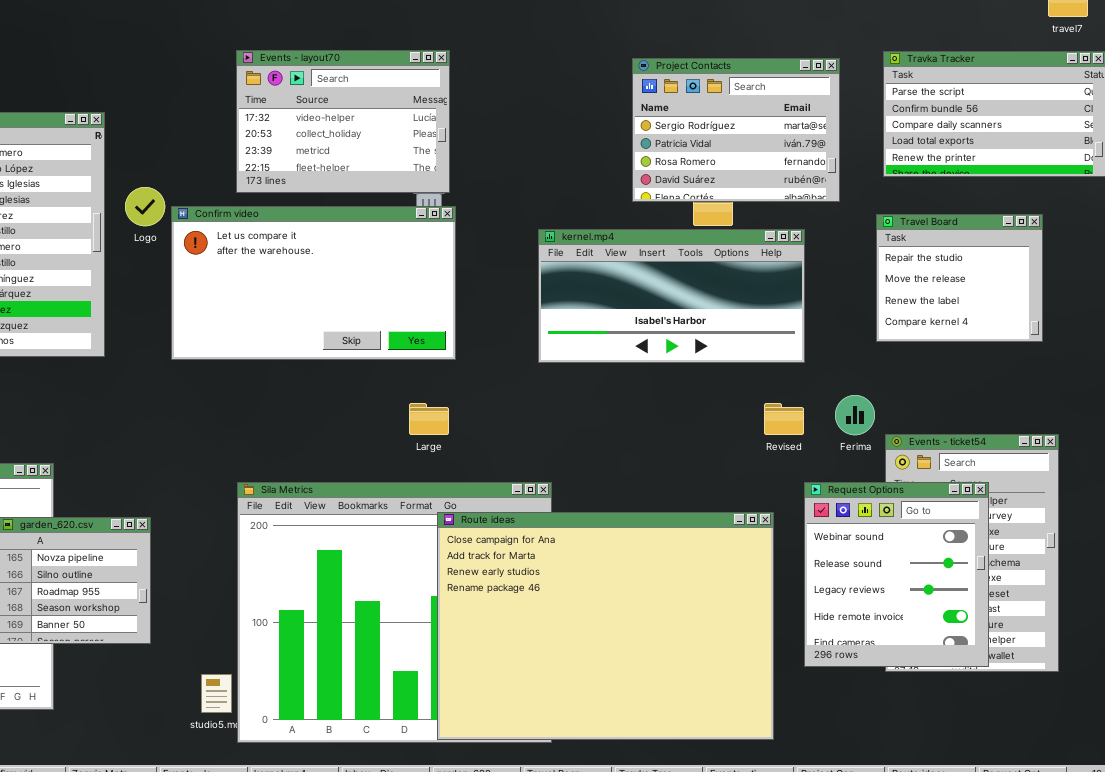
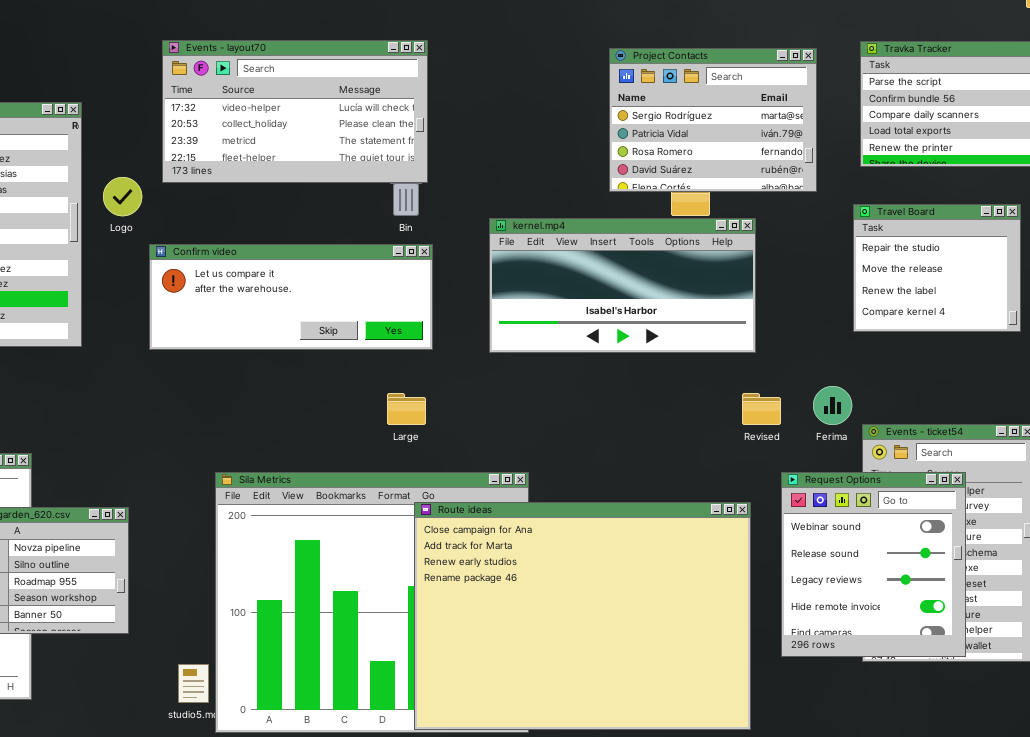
Events - layout70: [236,50,450,193] -> [162,40,428,183], resized
Confirm video: [171,206,456,360] -> [149,244,433,350], resized
kernel.mp4: [538,229,805,363] -> [489,218,756,353], moved

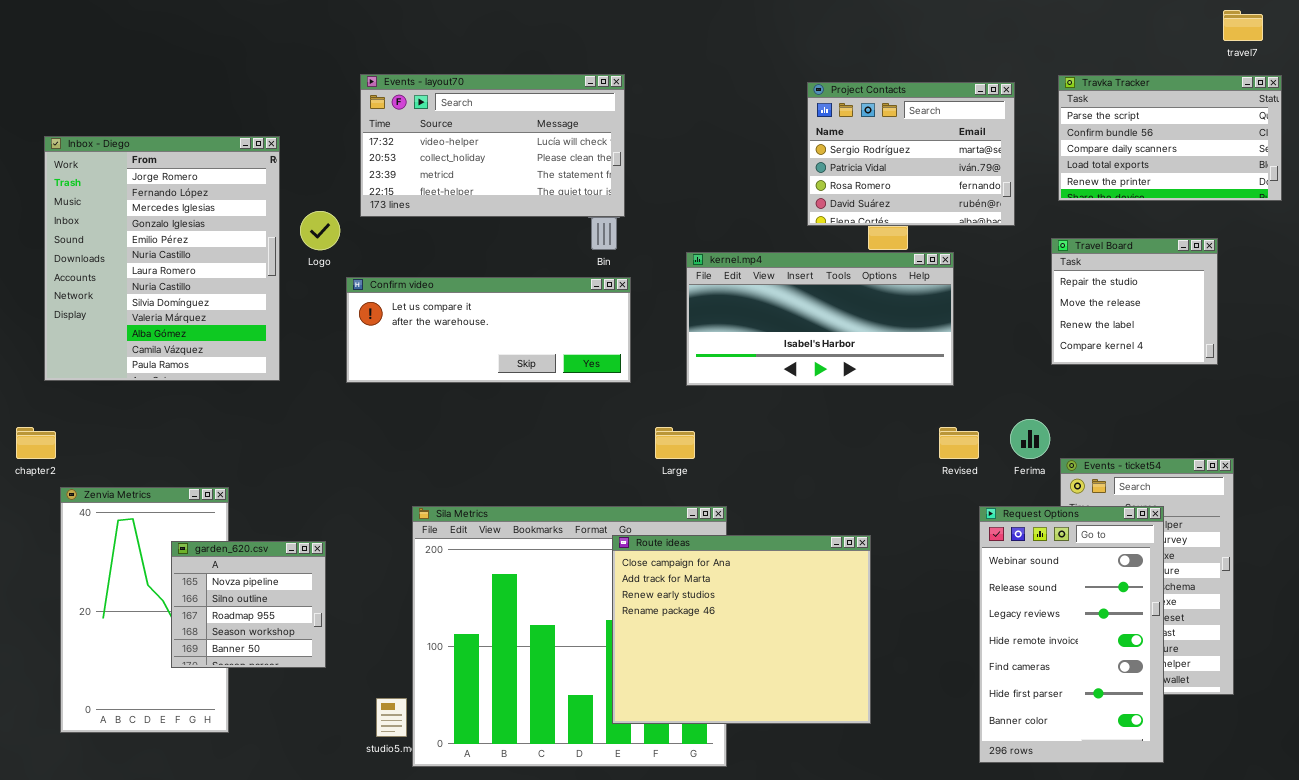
Large: [387,393,426,425] -> [655,427,695,459], moved
Request Options: [781,472,966,657] -> [979,506,1164,763], resized
Route ideas: [414,502,751,730] -> [612,535,871,724], resized

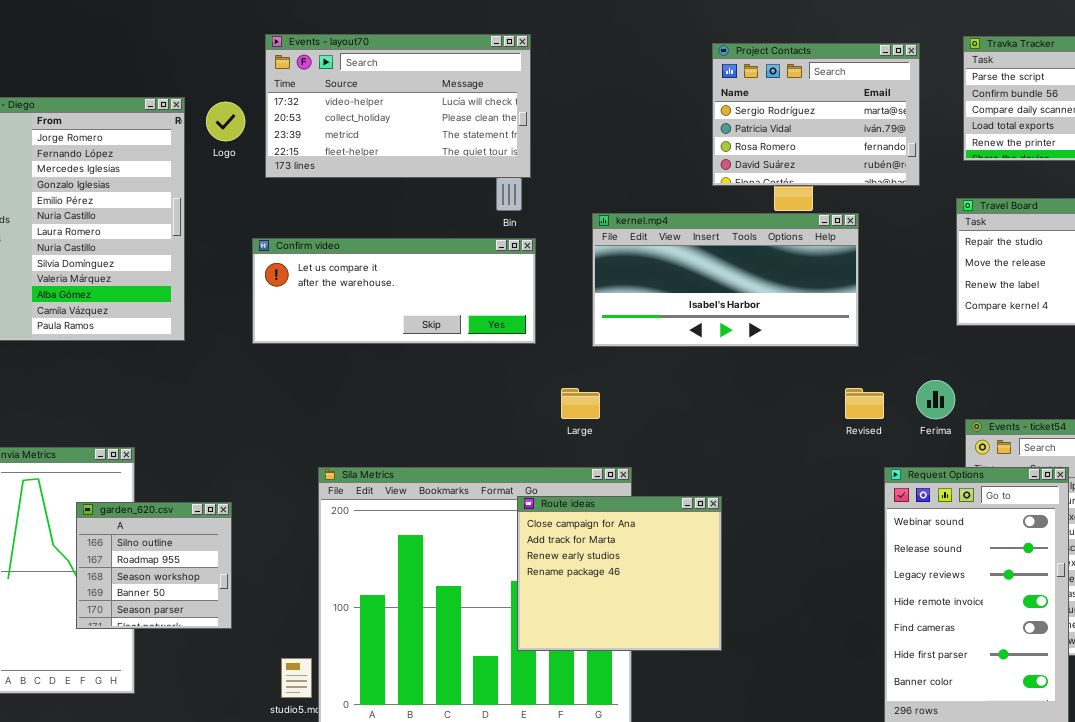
Logo: [300,211,340,250] -> [206,102,245,141], moved
Route ideas: [612,535,871,724] -> [517,496,722,651], resized
garden_620.csv: [171,541,326,668] -> [76,502,232,629], scrolled down 1 row

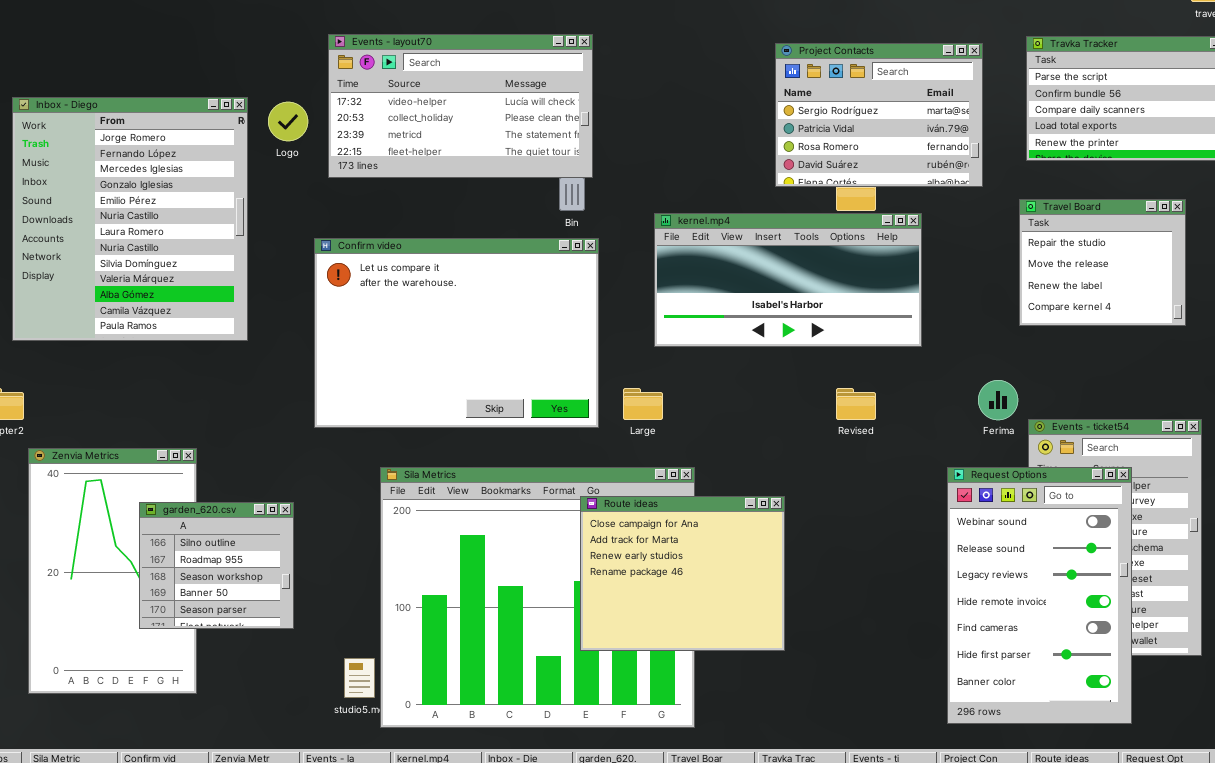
Confirm video: [252,238,536,344] -> [314,238,599,428], resized
Revised: [845,388,884,419] -> [836,388,876,420], moved

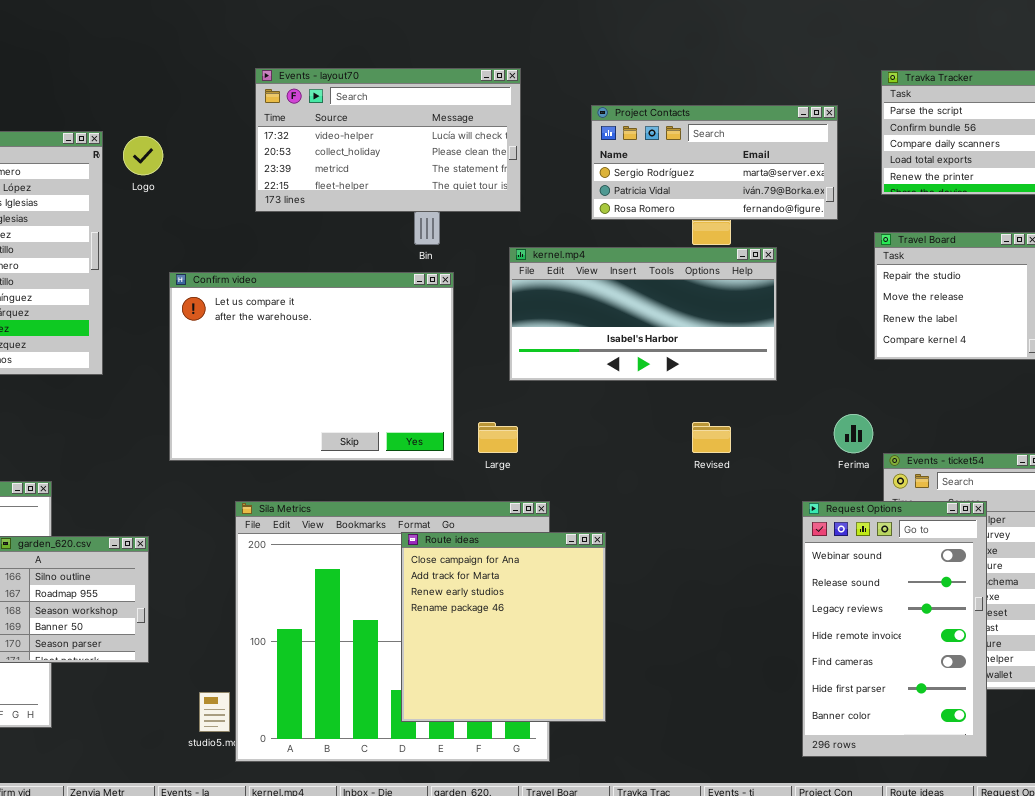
Events - layout70: [328,34,593,178] -> [255,68,521,212], moved
Project Contacts: [775,43,983,187] -> [591,105,838,220], resized
Route ideas: [580,496,785,651] -> [401,532,606,722], moved, resized

